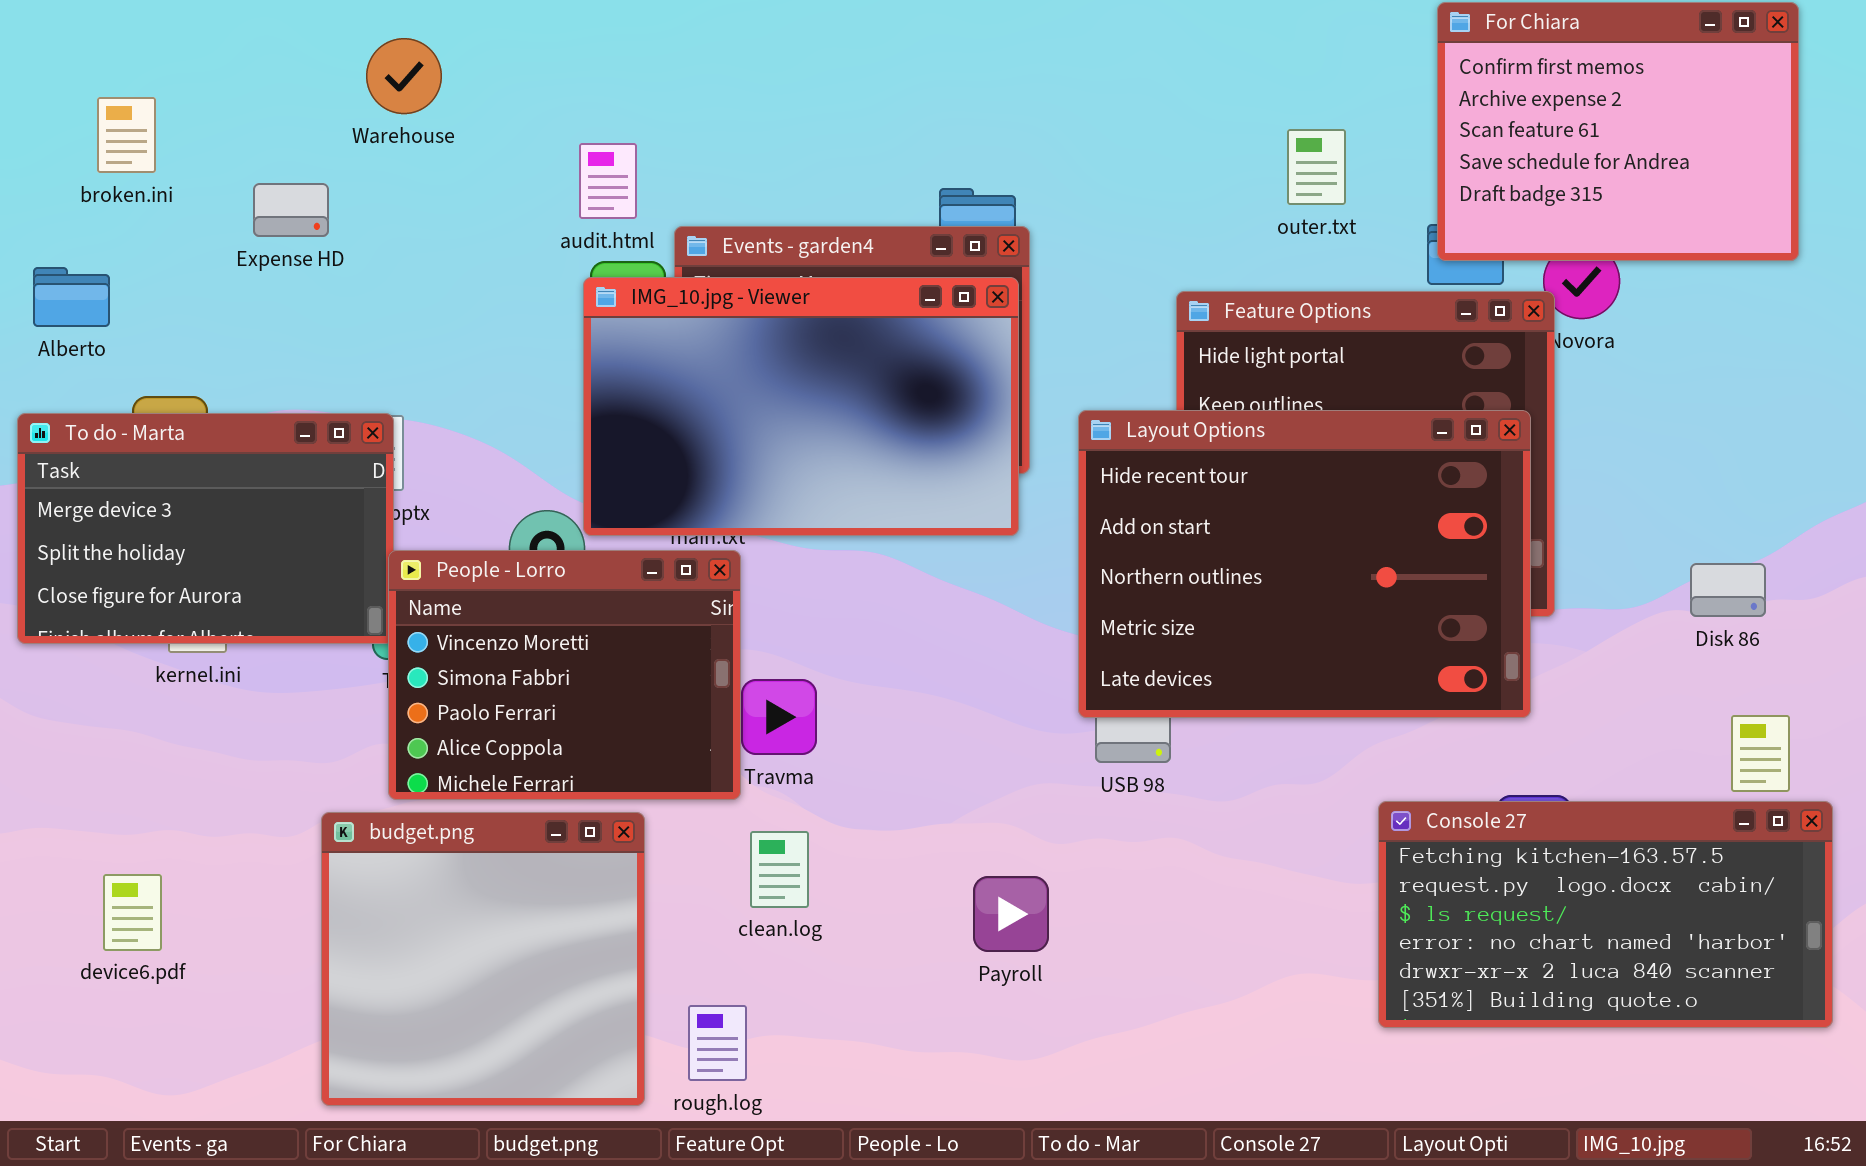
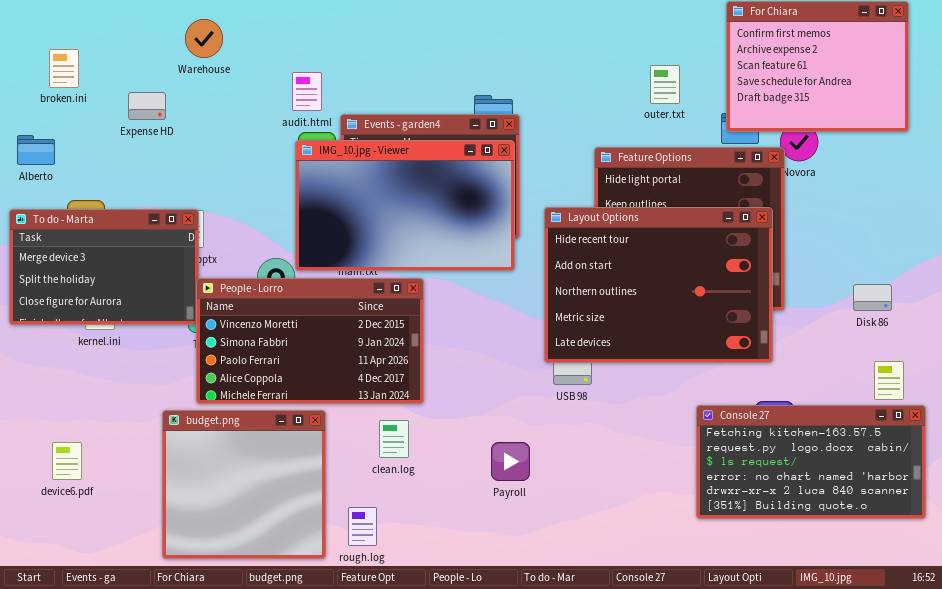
People - Lorro: [388,550,741,800] -> [196,278,424,404], resized

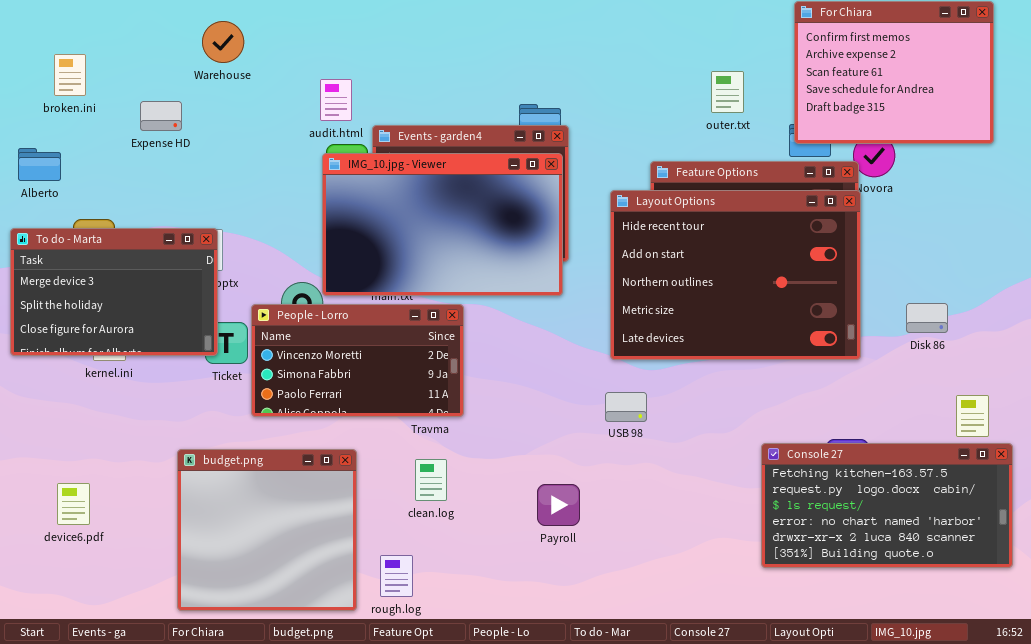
Layout Options: [544,207,773,363] -> [610,190,861,360], moved
People - Lorro: [196,278,424,404] -> [251,304,464,417], resized
Disk 86: [853,284,892,311] -> [906,303,948,333], moved

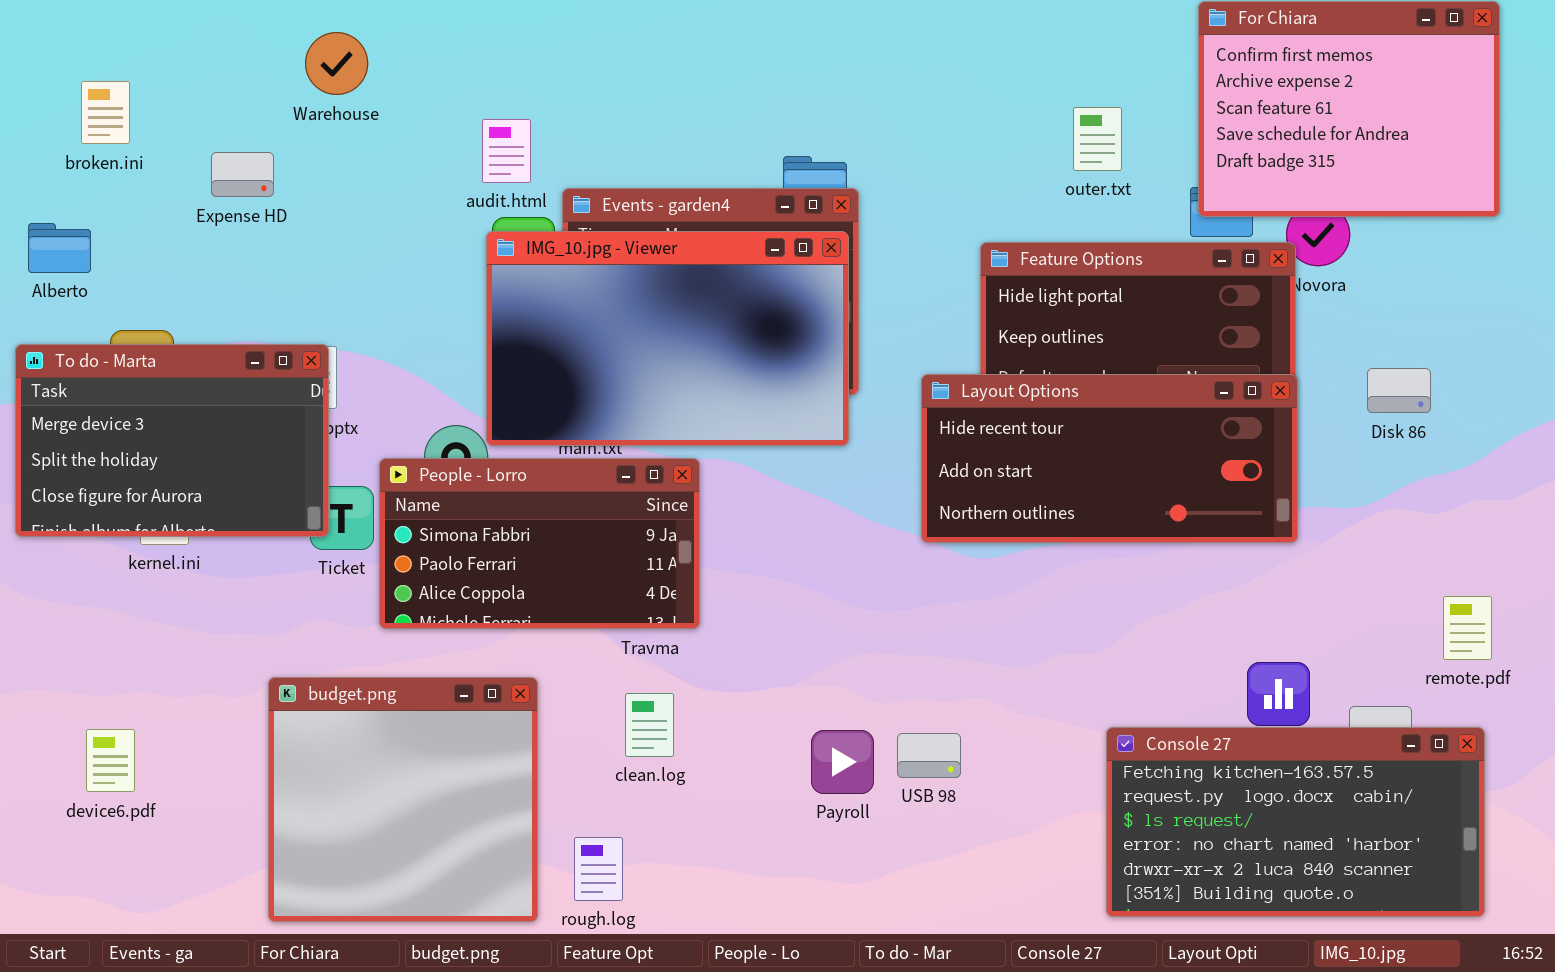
Layout Options: [610,190,861,360] -> [921,374,1298,543], resized
Disk 86: [906,303,948,333] -> [1367,368,1431,413], moved
People - Lorro: [251,304,464,417] -> [379,458,700,629], scrolled down 1 row
USB 98: [605,392,647,422] -> [897,733,961,778], moved
Console 27: [761,443,1013,568] -> [1106,727,1485,917], moved

